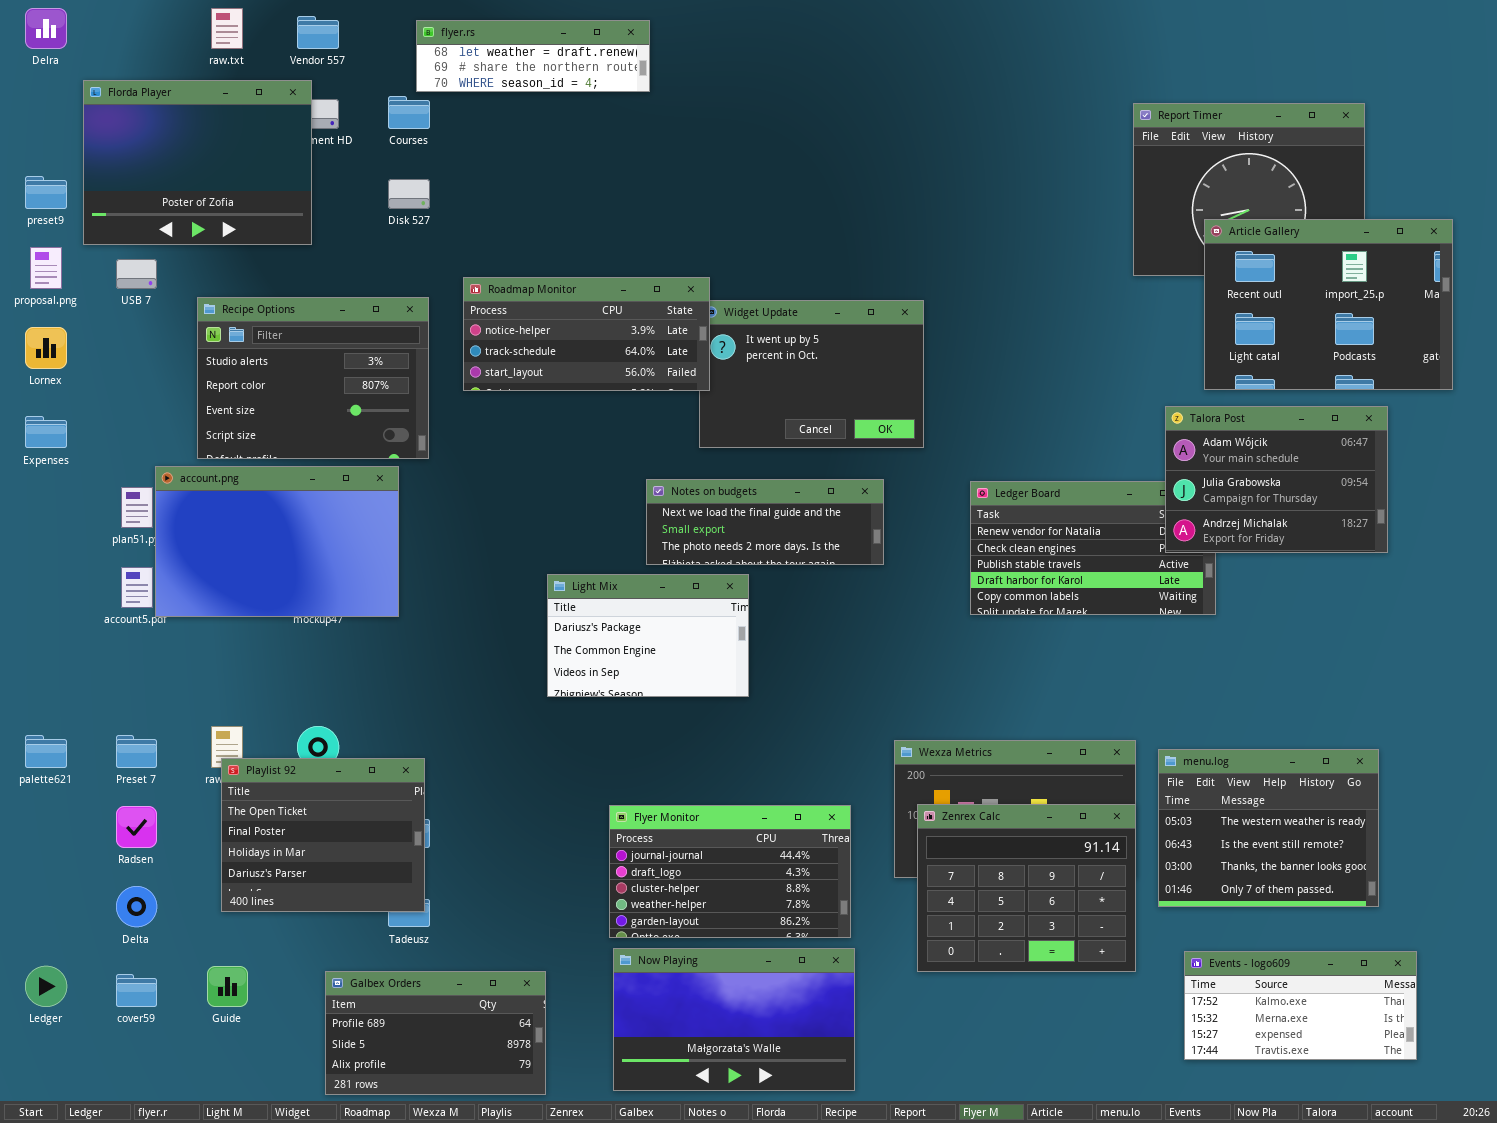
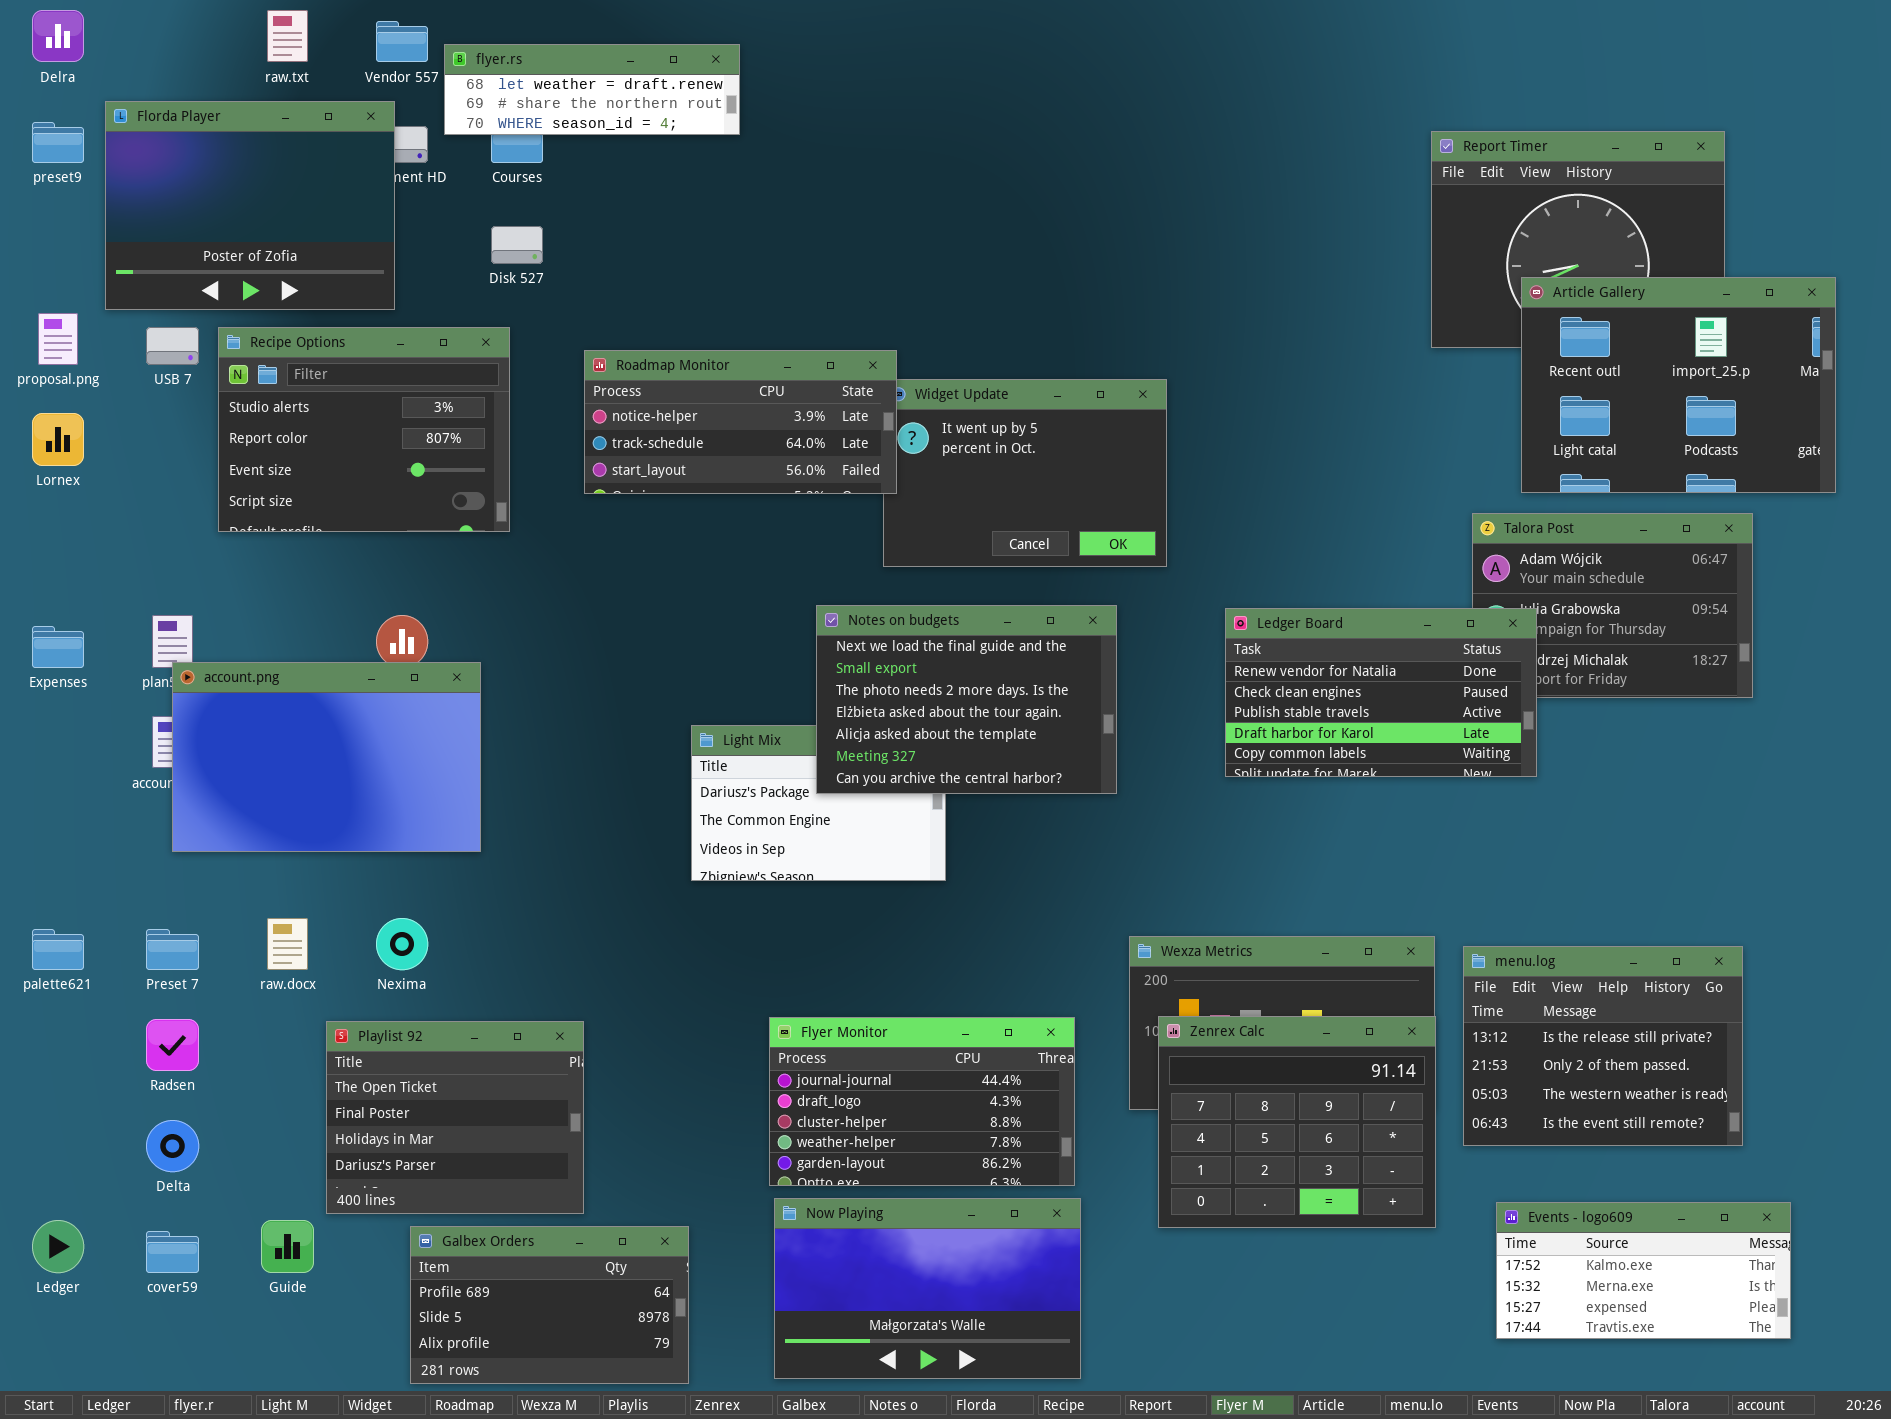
flyer.rs: [416,20,650,92] -> [444,44,740,135], moved
preset9: [25,176,67,209] -> [32,122,84,163], moved
Recipe Options: [197,297,429,459] -> [218,327,510,532], moved
Expenses: [25,416,67,448] -> [32,626,84,668], moved
account.png: [155,466,399,617] -> [172,662,481,852], moved
Notes on budgets: [646,479,884,565] -> [816,605,1117,794], resized
Ledger Board: [970,481,1216,615] -> [1225,608,1537,777], raised
menu.log: [1158,749,1379,907] -> [1463,946,1743,1146], scrolled up 2 rows
Playlist 92: [221,758,425,912] -> [326,1021,584,1214], moved

